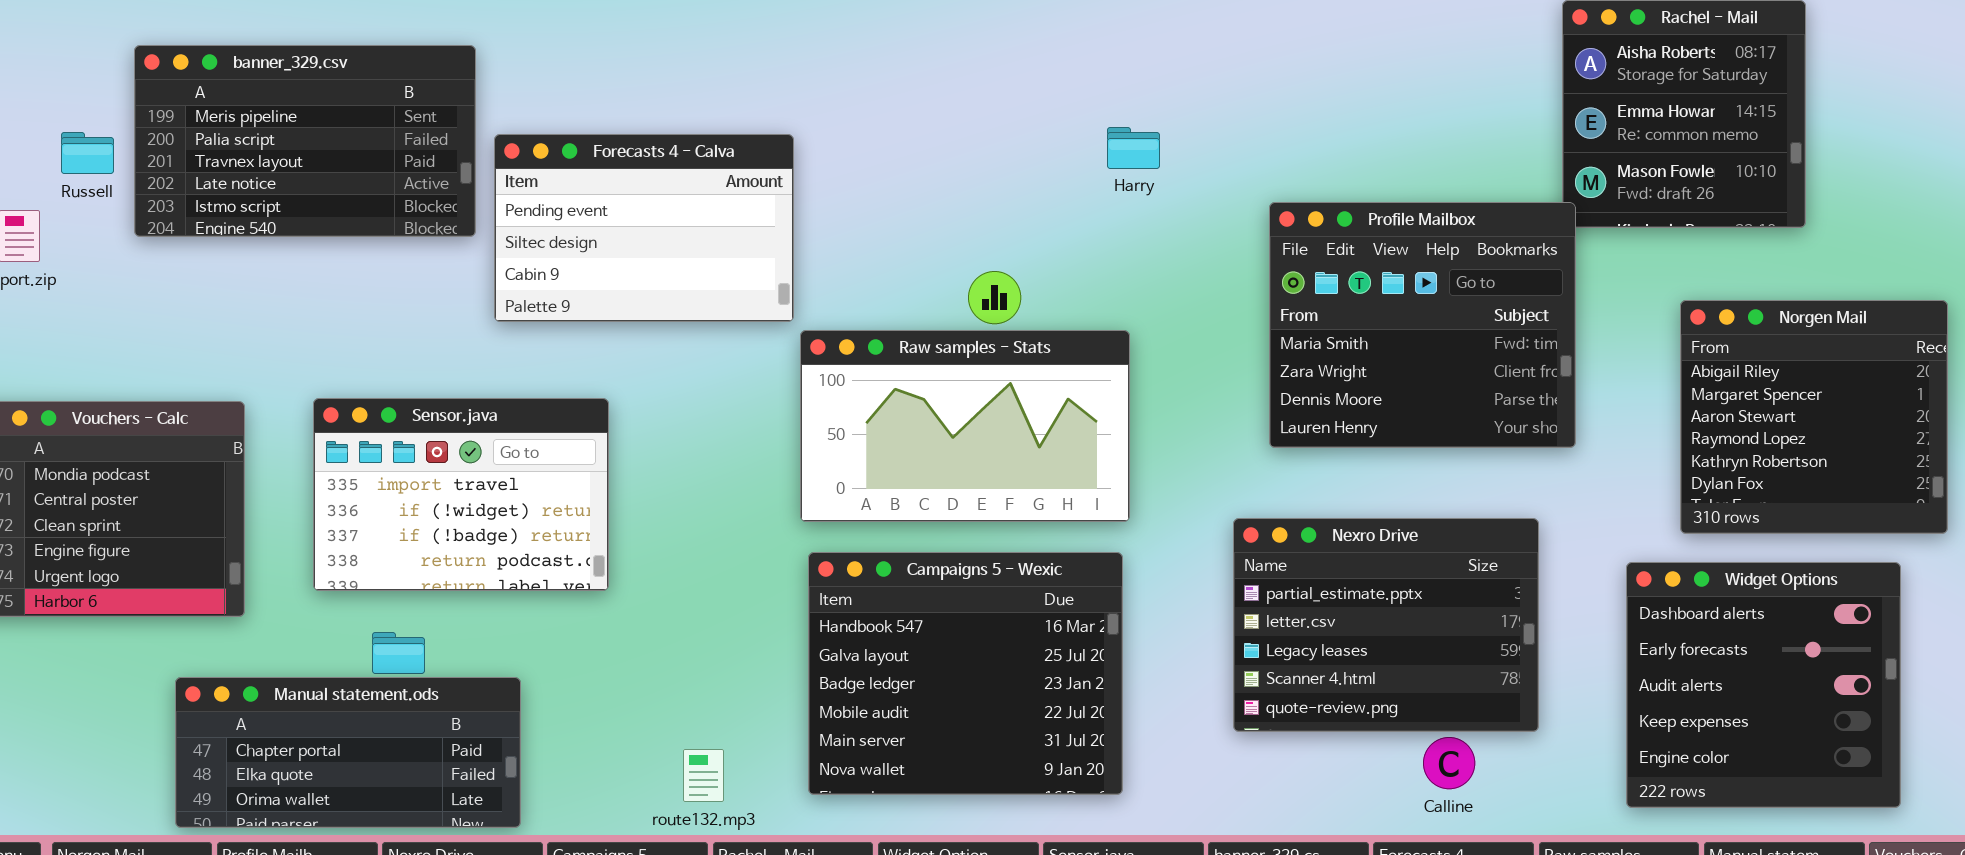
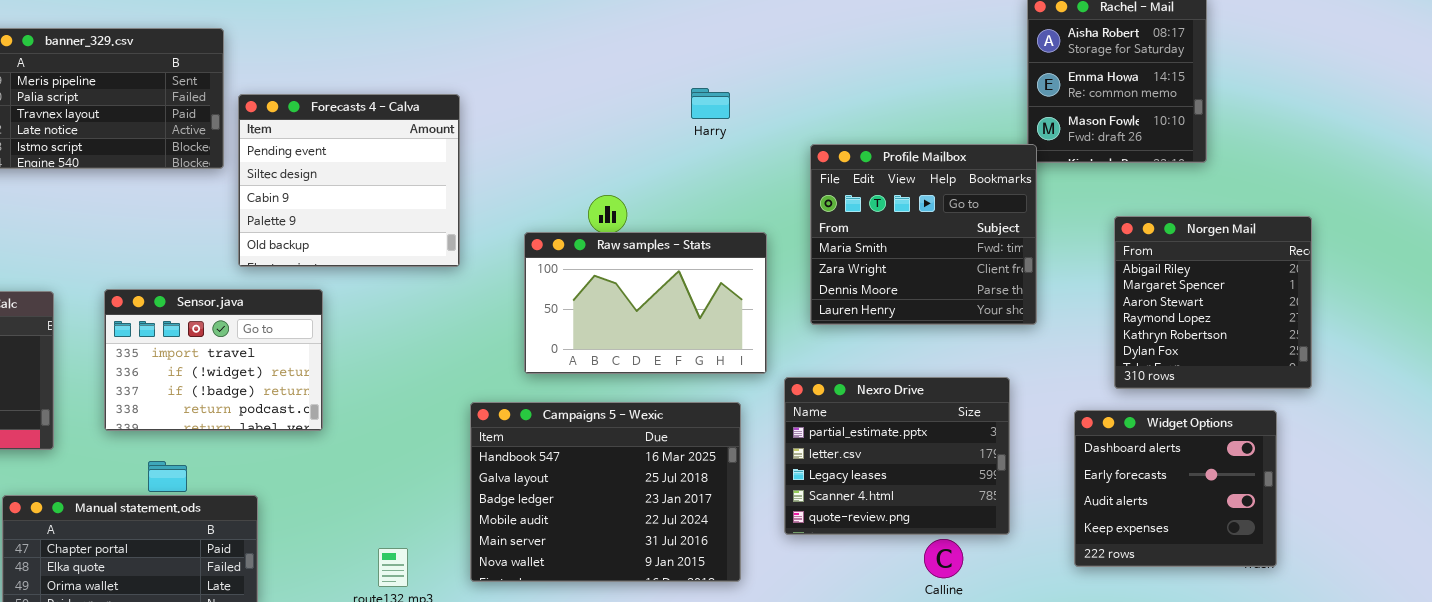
Forecasts 4 - Calva: [494,134,794,322] -> [238,94,460,267], resized
Raw samples - Stats: [800,330,1130,522] -> [524,232,767,374], moved
Campaigns 5 - Wexic: [808,552,1123,795] -> [470,402,741,582], resized
Widget Options: [1626,562,1901,808] -> [1074,410,1277,567], resized

